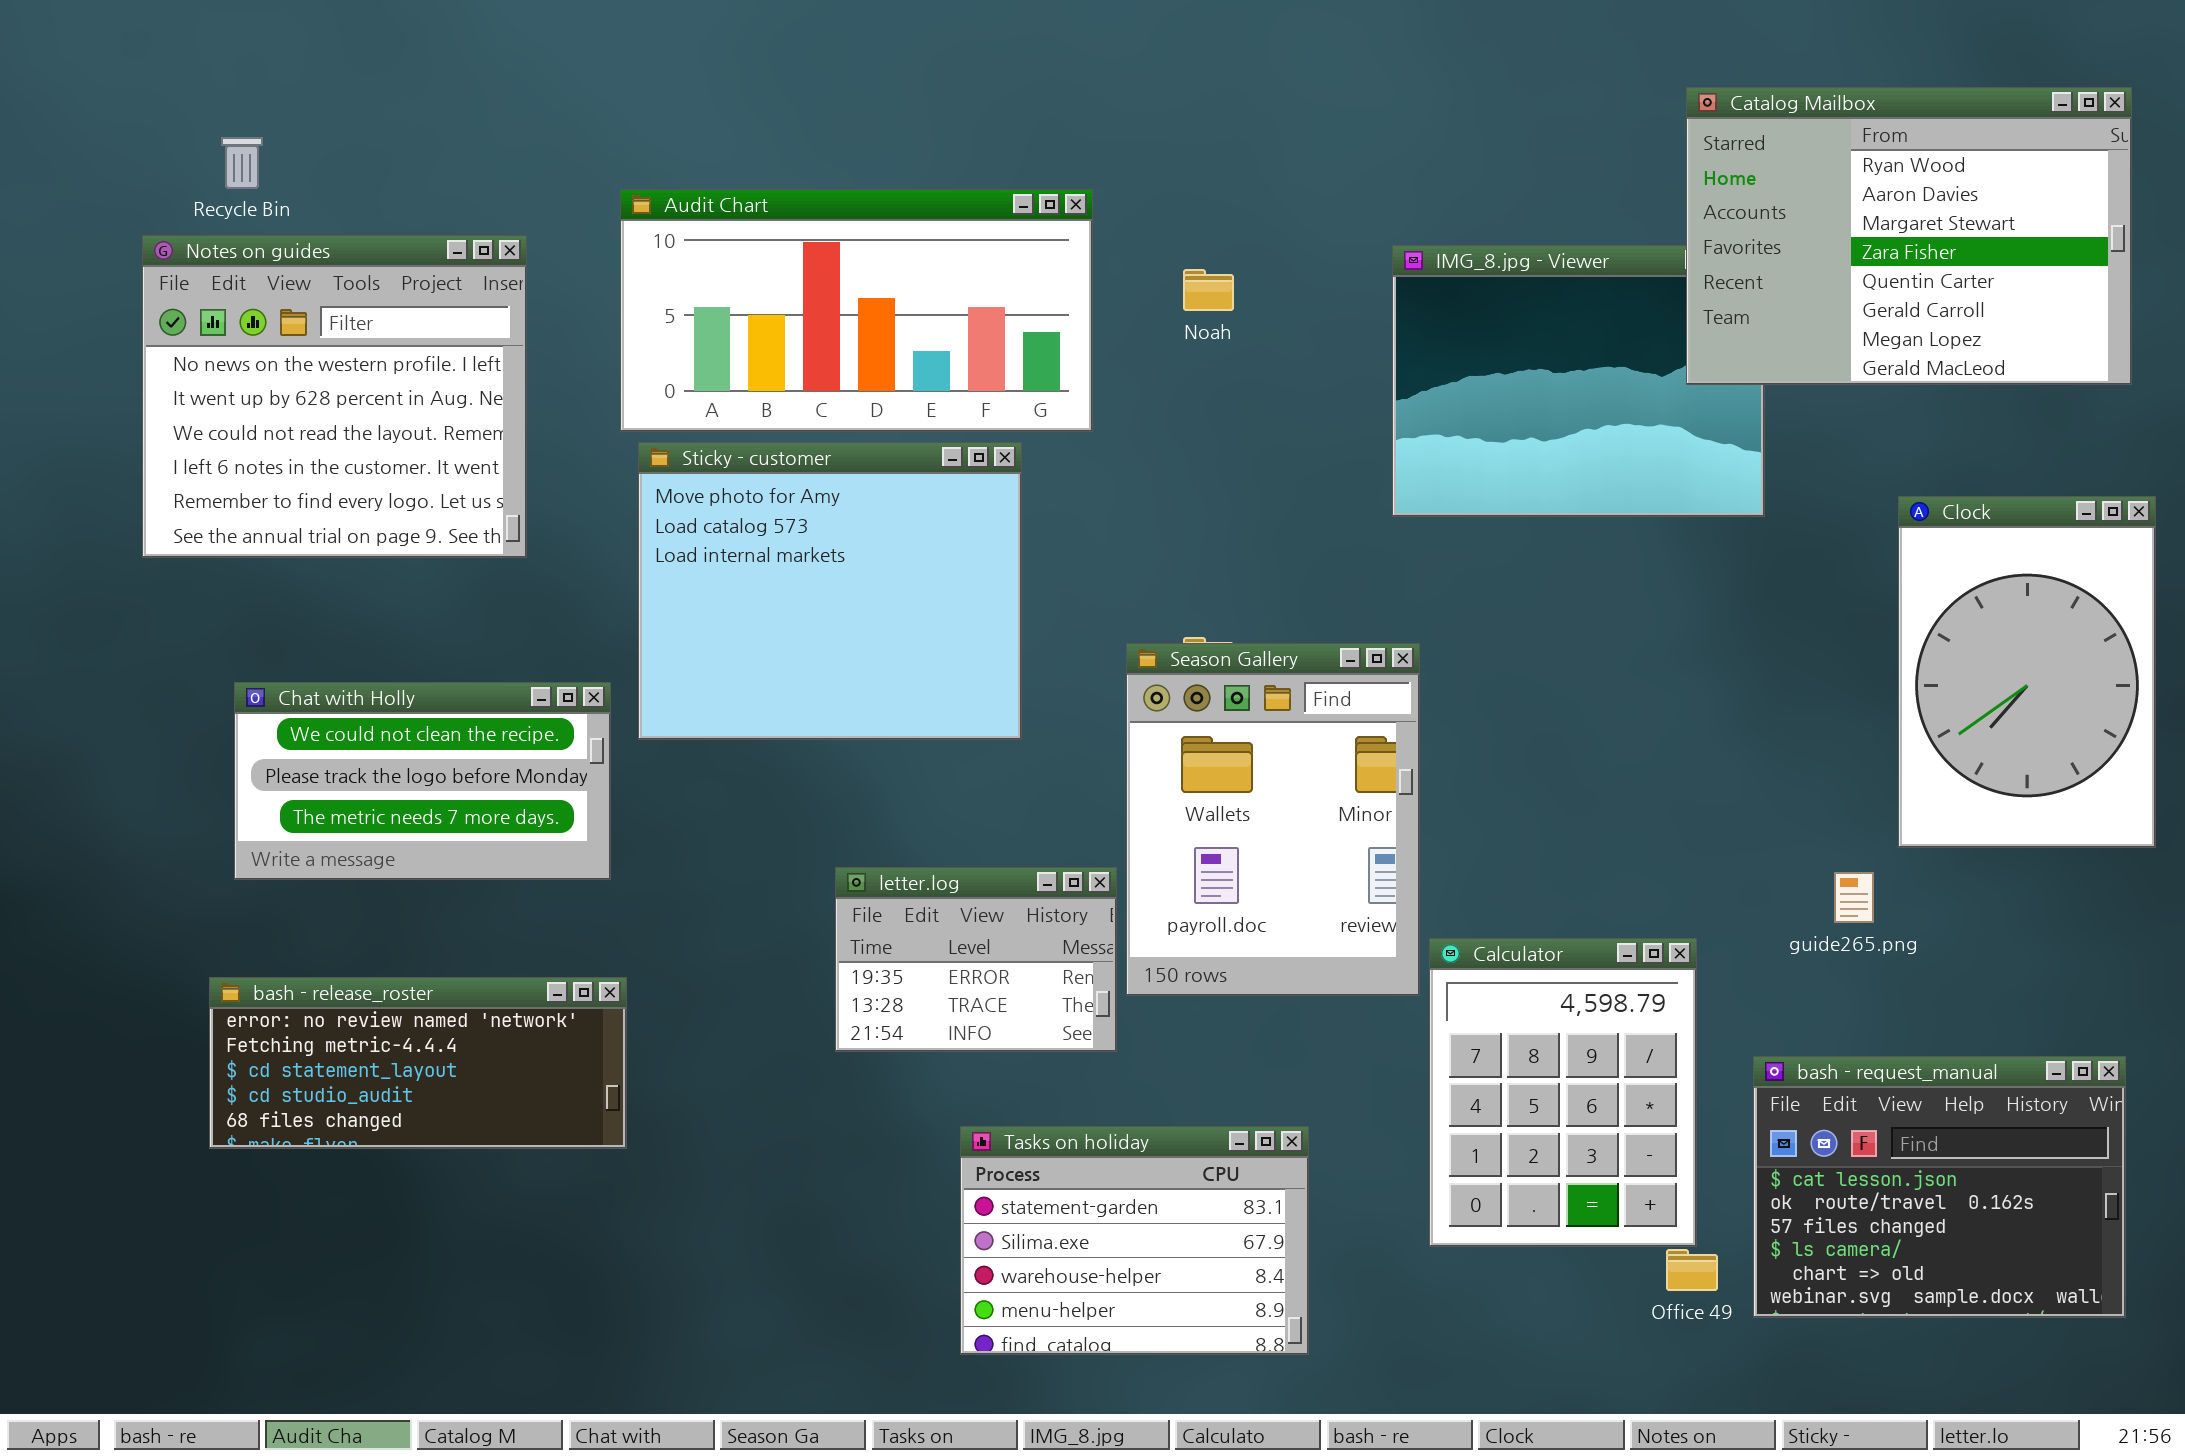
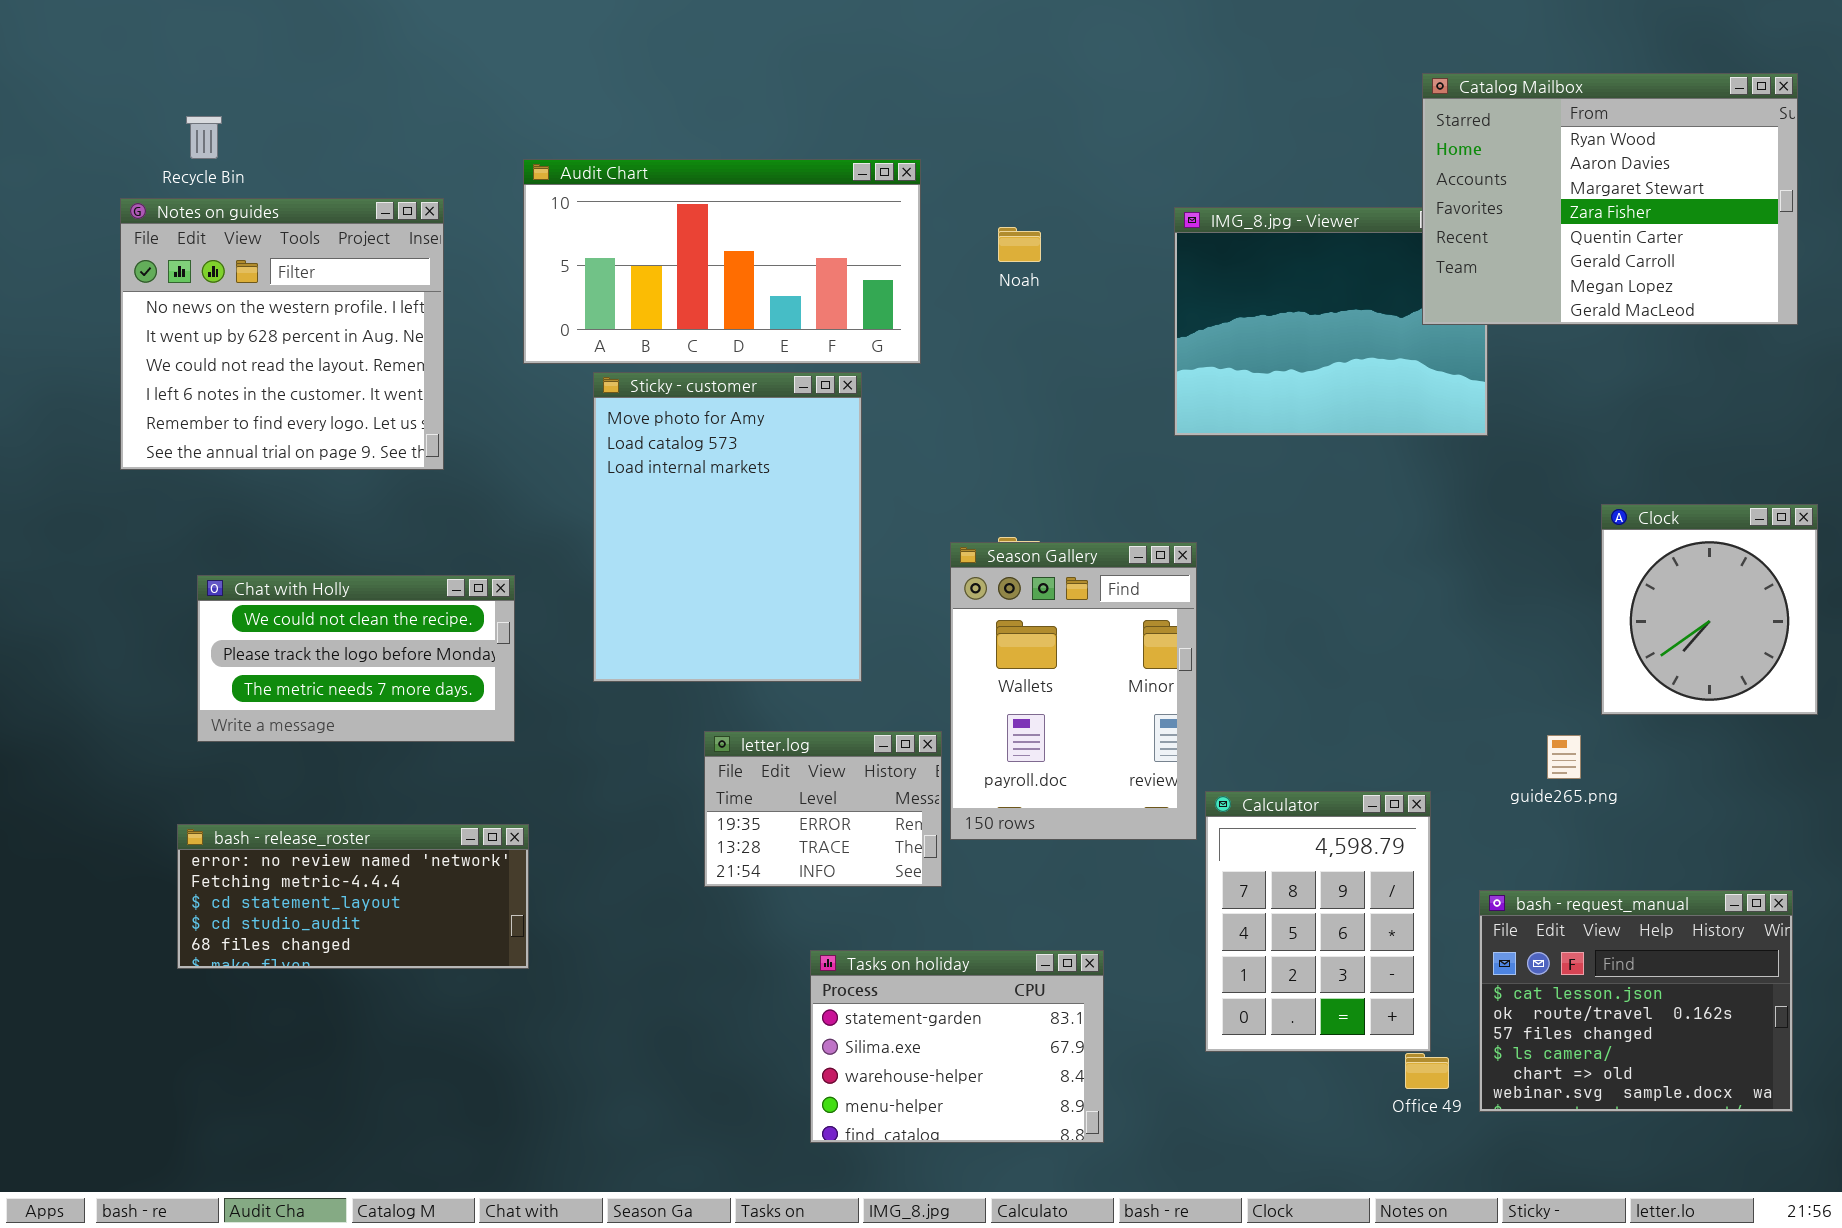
Sticky - customer: [638,442,1022,740] -> [593,372,862,682], resized
Clock: [1898,496,2156,848] -> [1601,504,1818,715], resized

